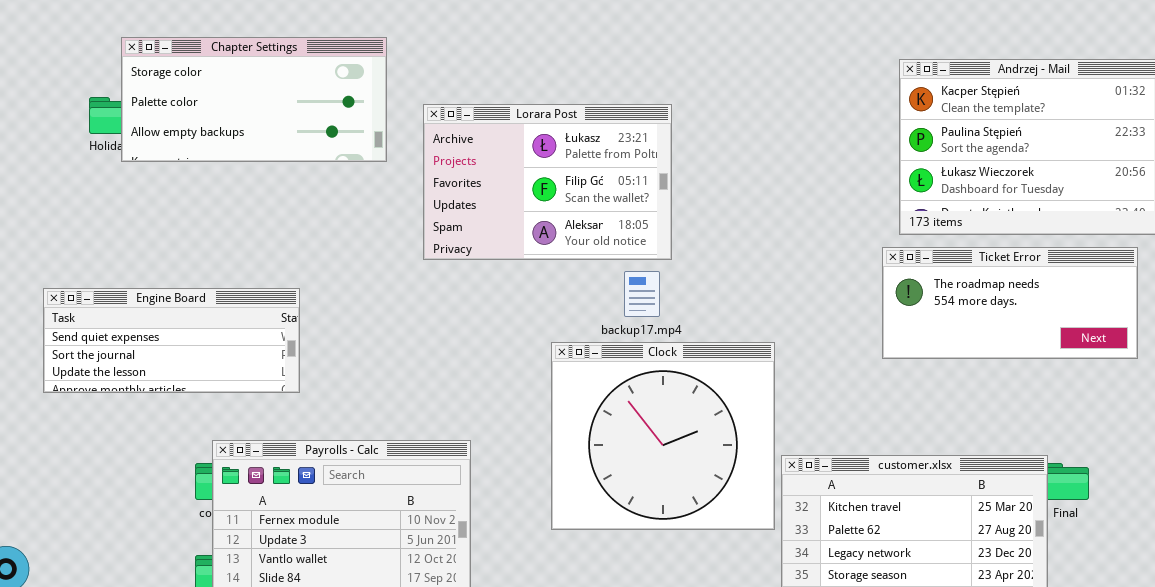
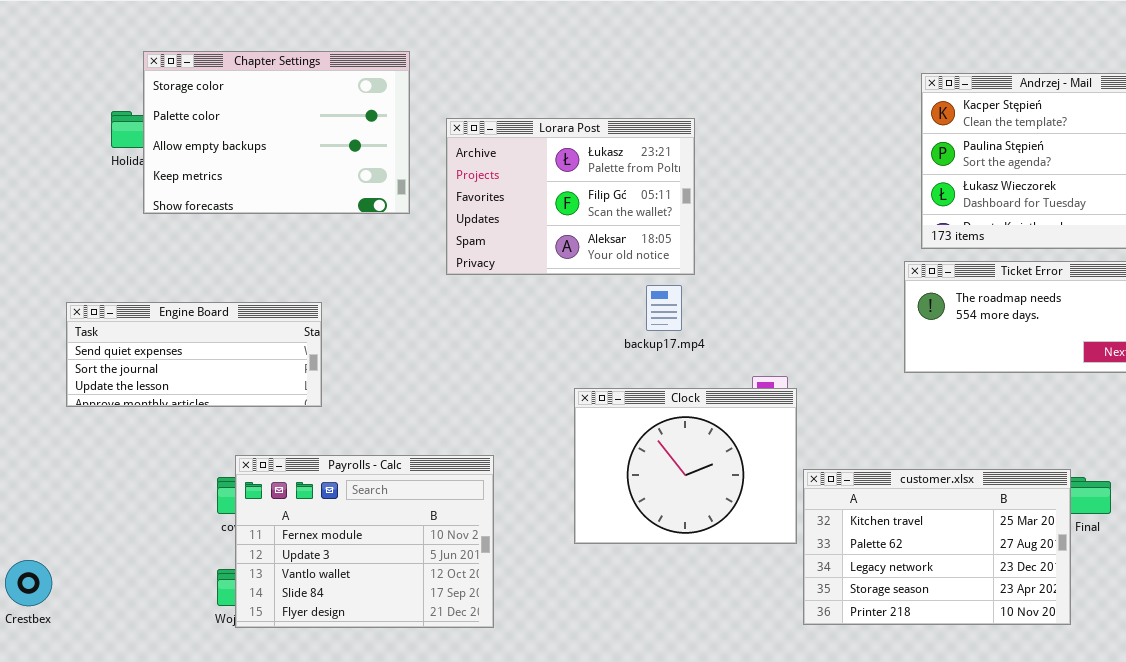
Chapter Settings: [121,37,387,162] -> [143,51,410,214], resized
Clock: [551,342,775,530] -> [574,388,797,544], resized

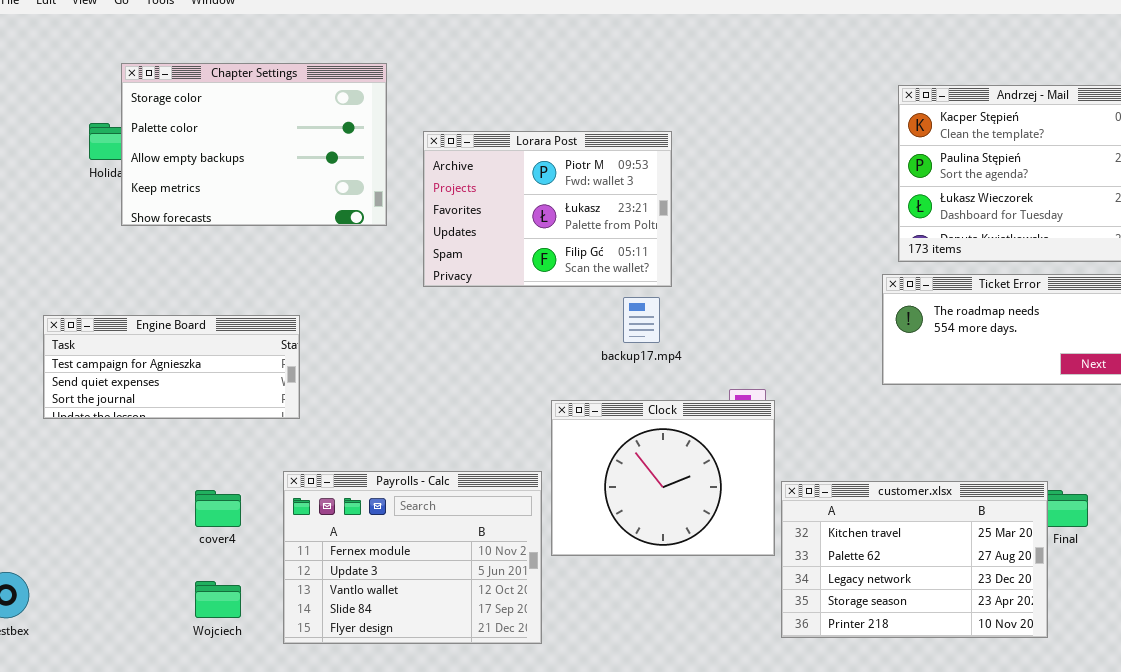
Lorara Post: [446,118,695,275] -> [423,131,672,287], scrolled up 1 row
Engine Board: [66,302,322,407] -> [43,315,300,419], scrolled up 1 row
Payrolls - Calc: [235,455,494,628] -> [283,471,542,644], moved

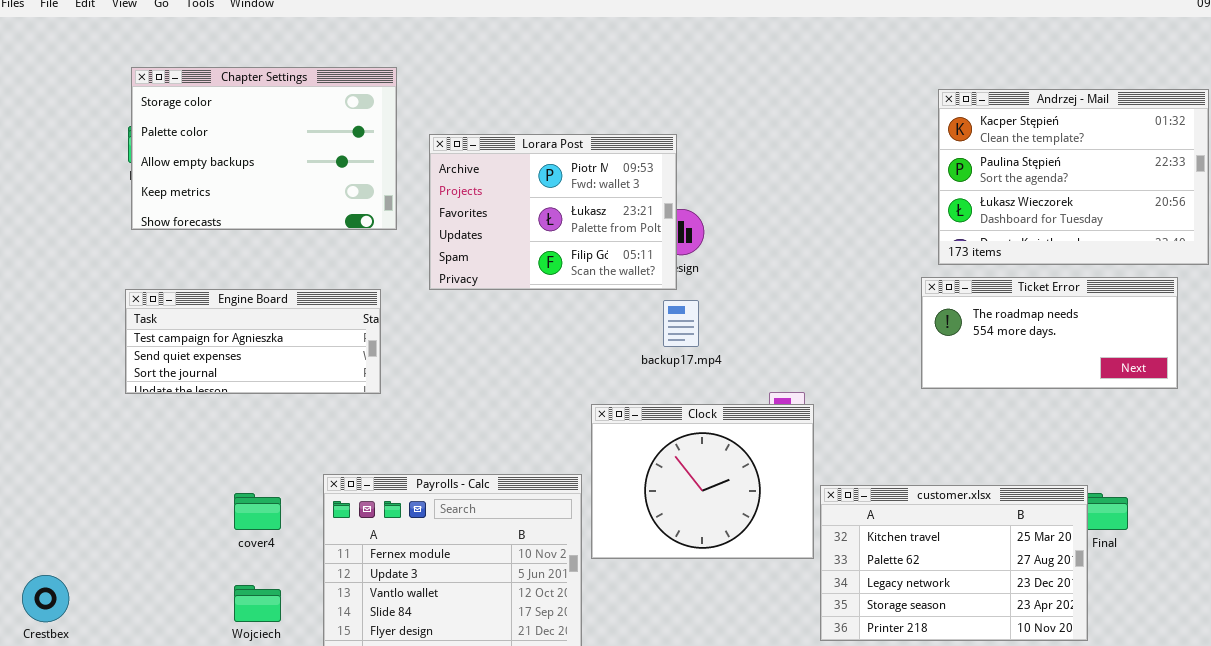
Chapter Settings: [121,63,387,226] -> [131,67,397,230], moved
Lorara Post: [423,131,672,287] -> [429,134,677,290], moved
Engine Board: [43,315,300,419] -> [125,289,381,394], moved

